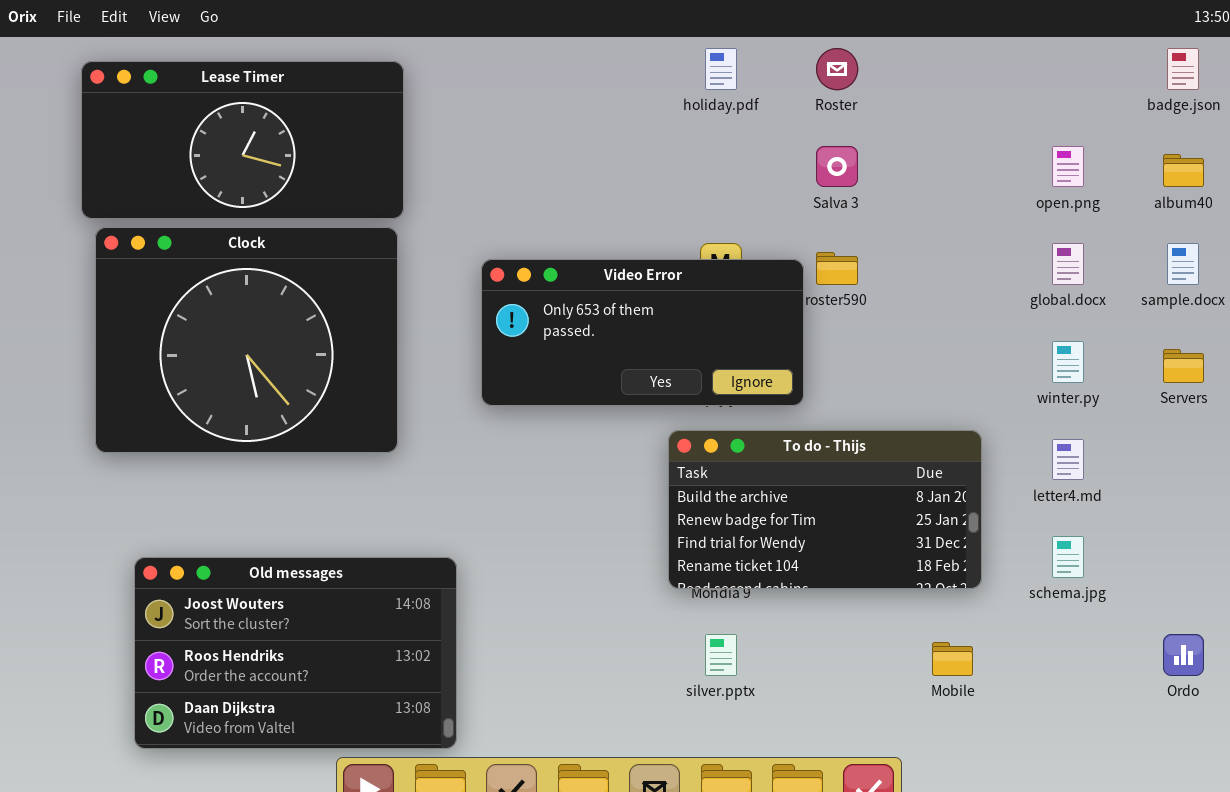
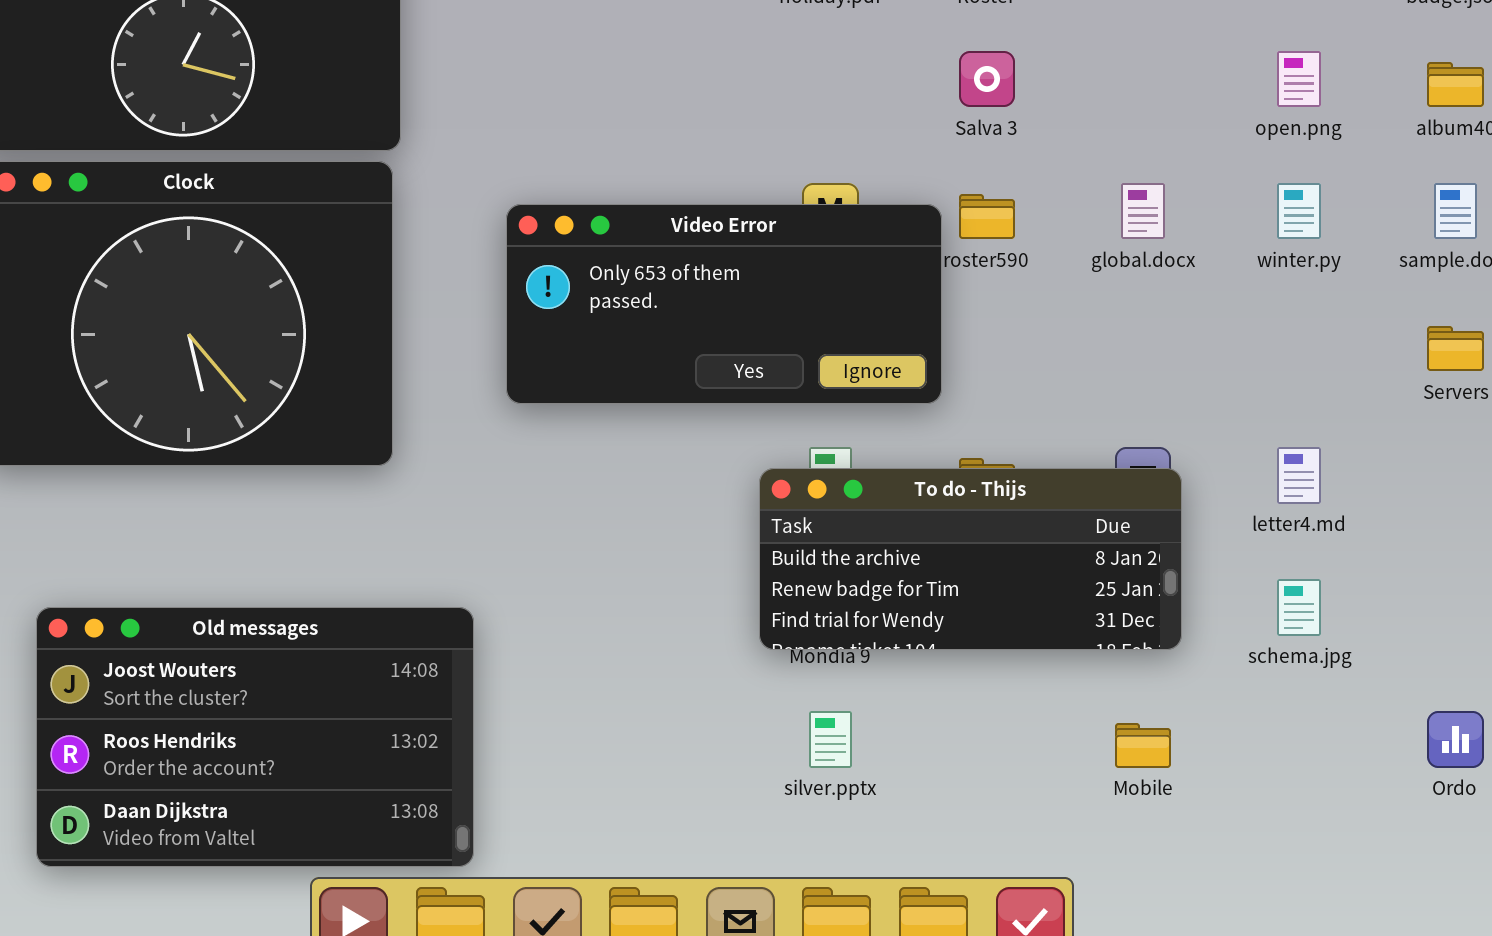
global.docx: [1052,243,1084,285] -> [1121,183,1165,239], moved
winter.py: [1052,341,1084,383] -> [1277,183,1321,239], moved
To do - Thijs: [668,430,982,589] -> [759,468,1182,650], resized

